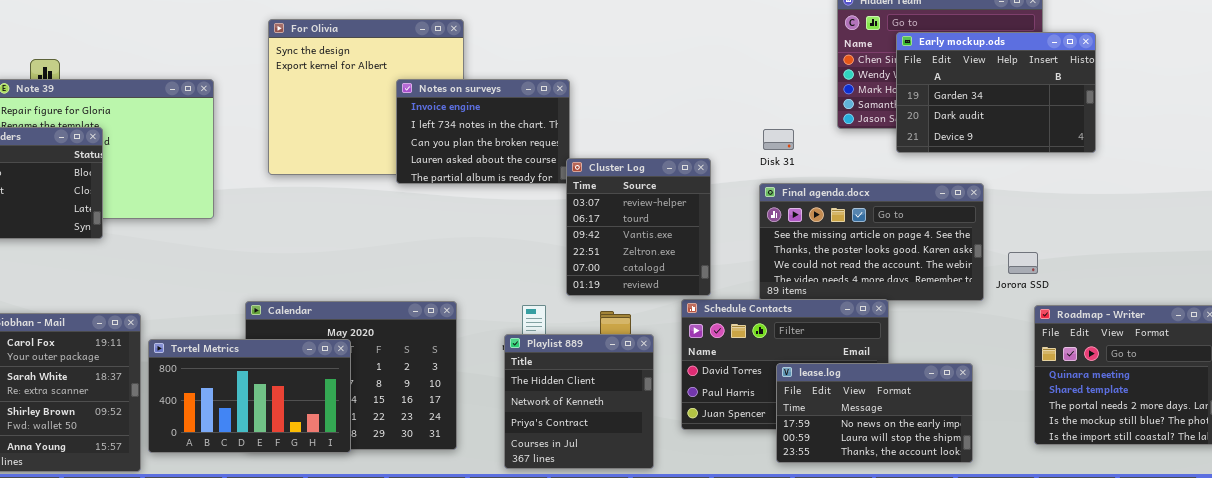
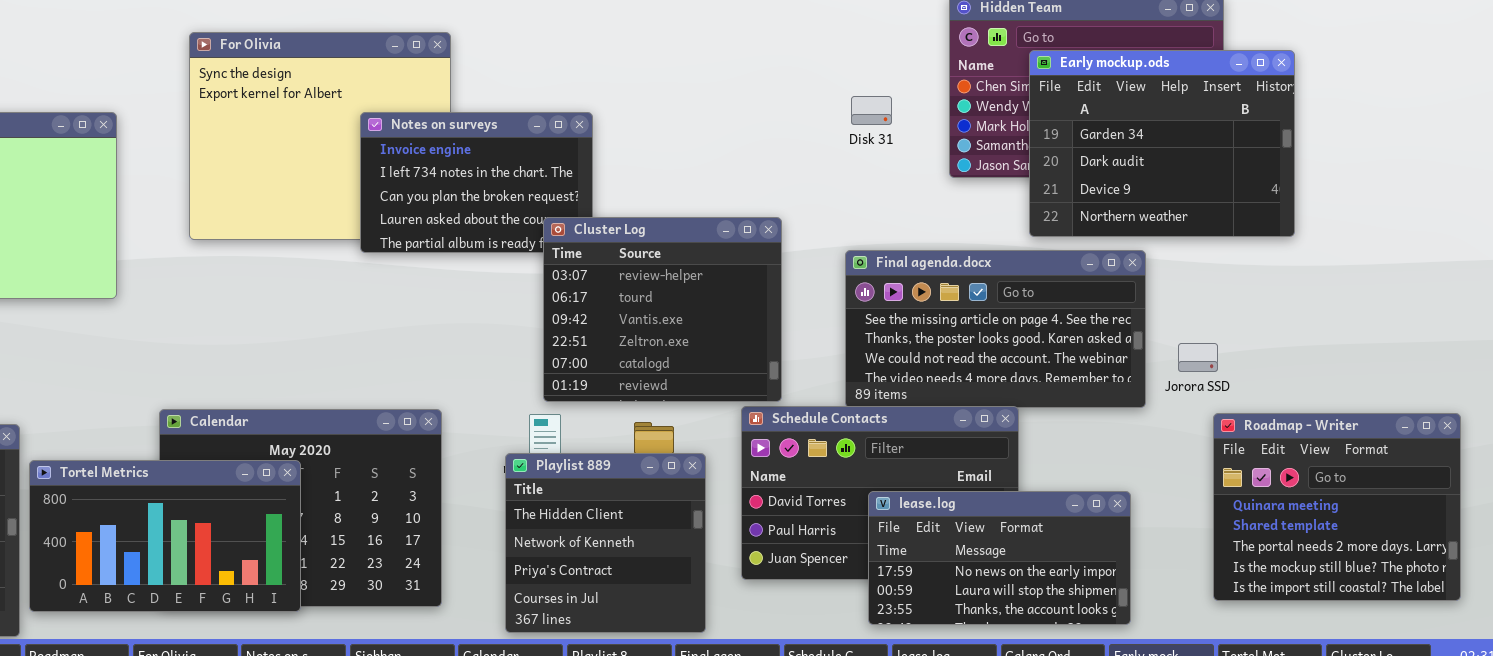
Early mockup.ods: [896,32,1096,153] -> [1029,50,1295,237], resized
Disk 31: [763,129,794,150] -> [851,96,892,125], moved
Cluster Log: [566,158,711,296] -> [543,217,782,402], resized

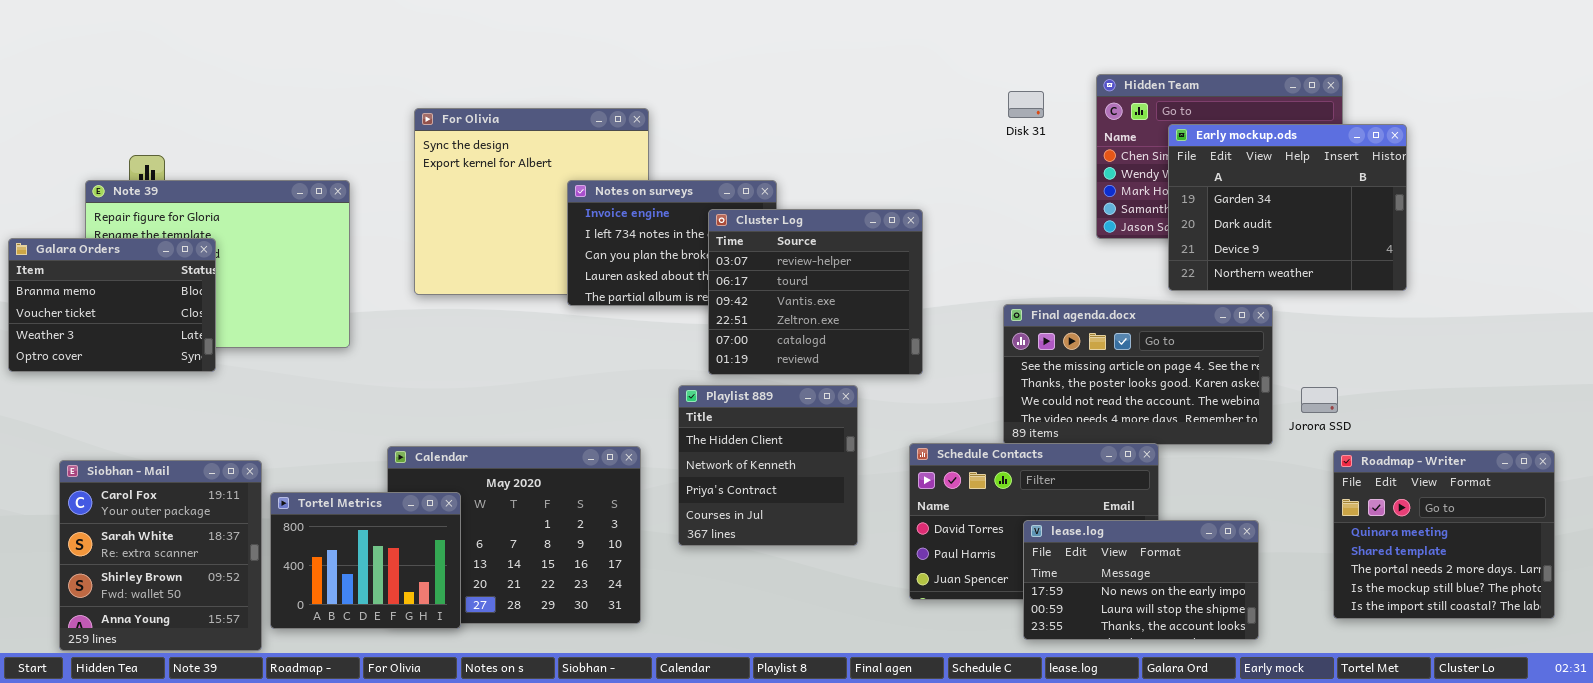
Disk 31: [851,96,892,125] -> [1008,91,1044,118], moved
Cluster Log: [543,217,782,402] -> [708,209,923,375], moved
Playlist 889: [505,453,706,633] -> [678,385,858,546], moved
Tortel Metrics: [29,460,301,612] -> [270,492,461,629], resized

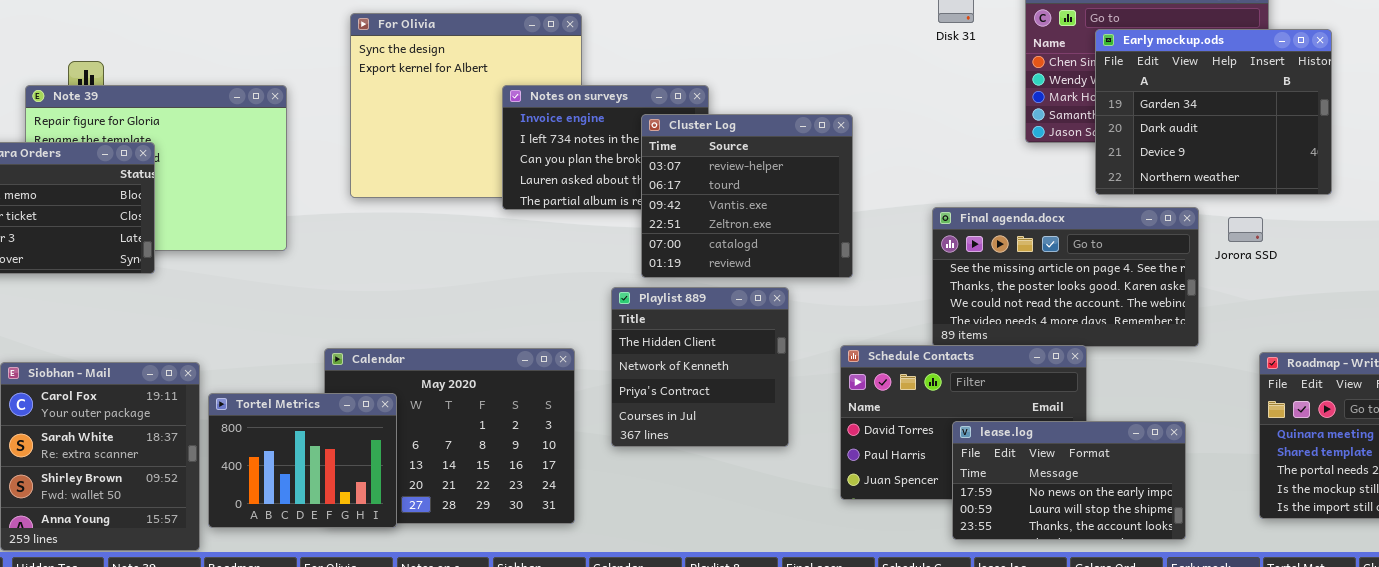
Jorora SSD: [1301,387,1338,413] -> [1228,217,1263,242], moved

